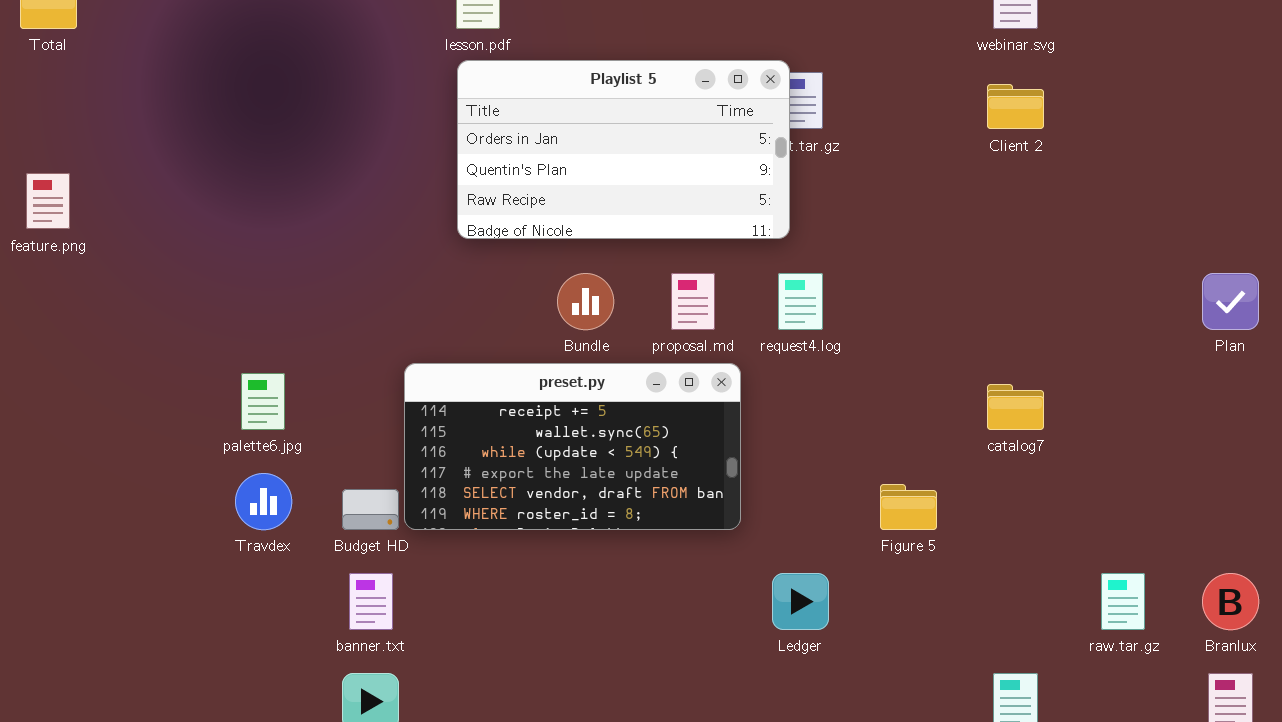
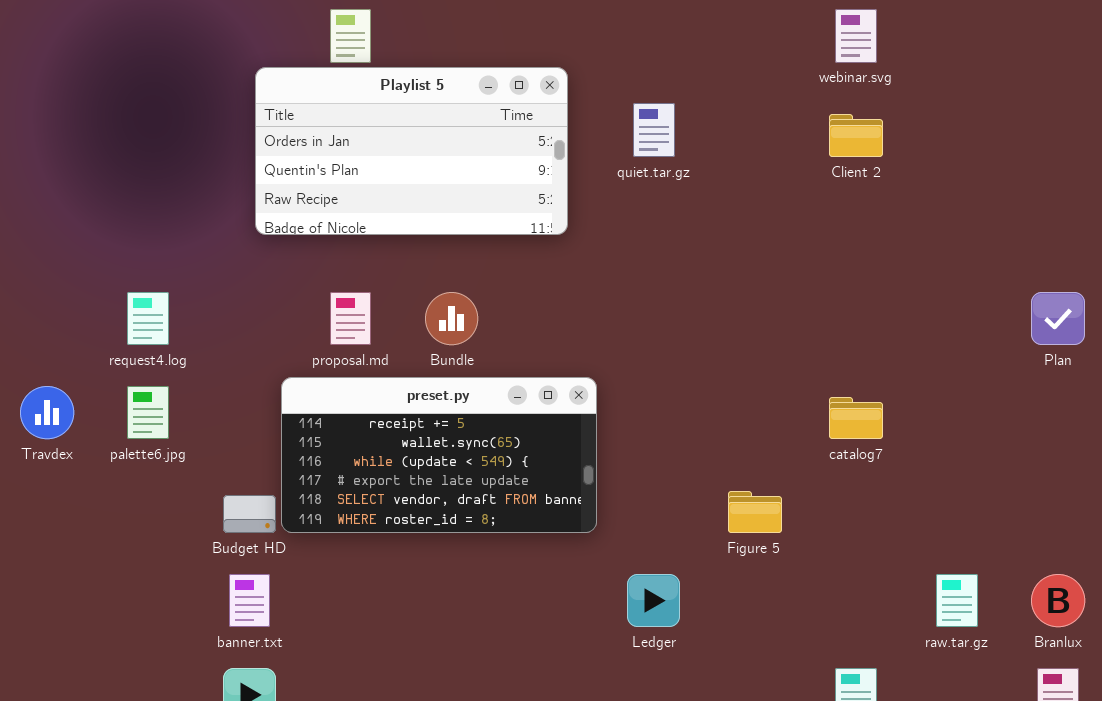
Playlist 5: [457,60,790,239] -> [255,67,568,235], moved
proposal.md: [671,273,715,330] -> [330,292,371,345], moved
request4.log: [778,273,823,330] -> [127,292,169,345], moved
Travdex: [235,473,292,530] -> [20,386,74,439], moved

